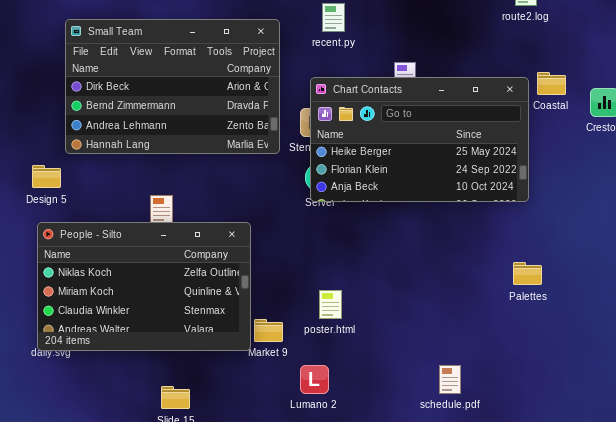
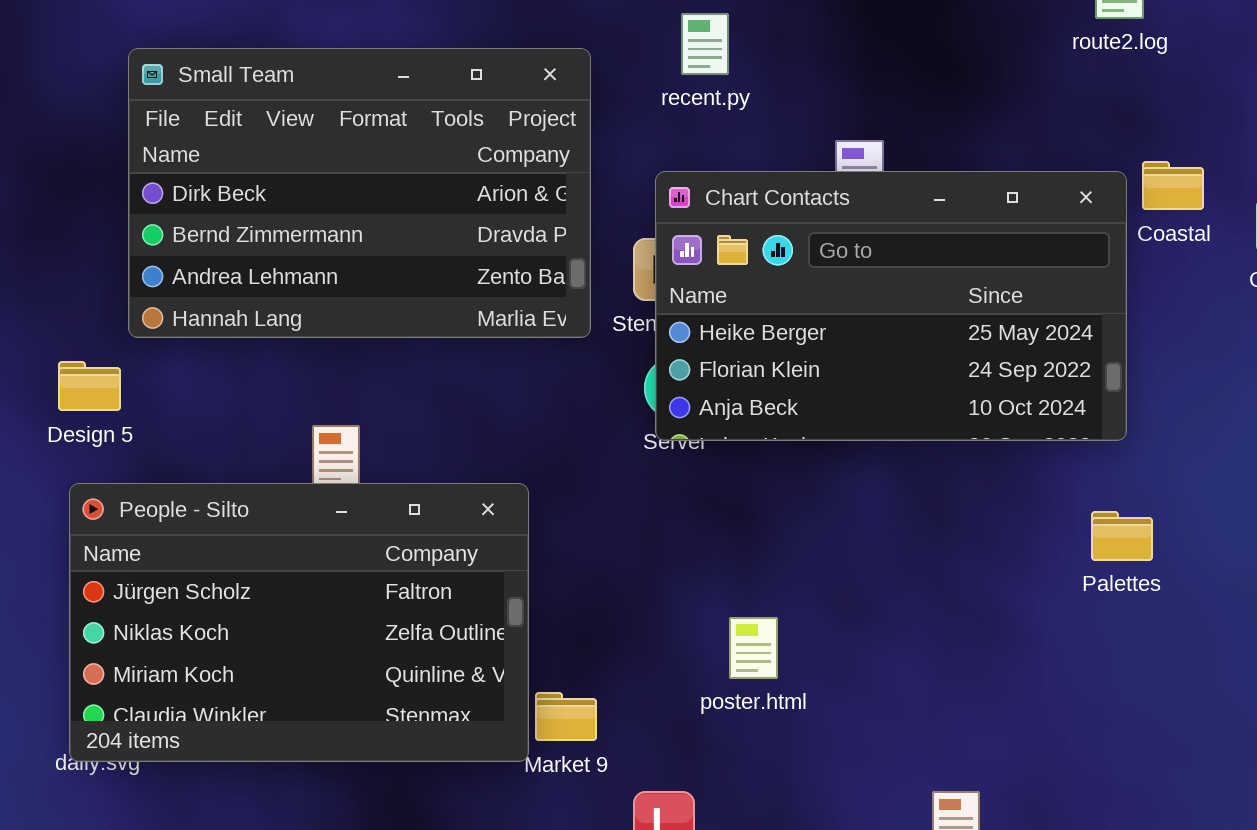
People - Silto: [37,222,251,351] -> [69,483,529,762], scrolled up 1 row
Palettes: [513,262,542,285] -> [1091,511,1153,561], moved
poster.html: [319,290,342,319] -> [729,617,778,679], moved

